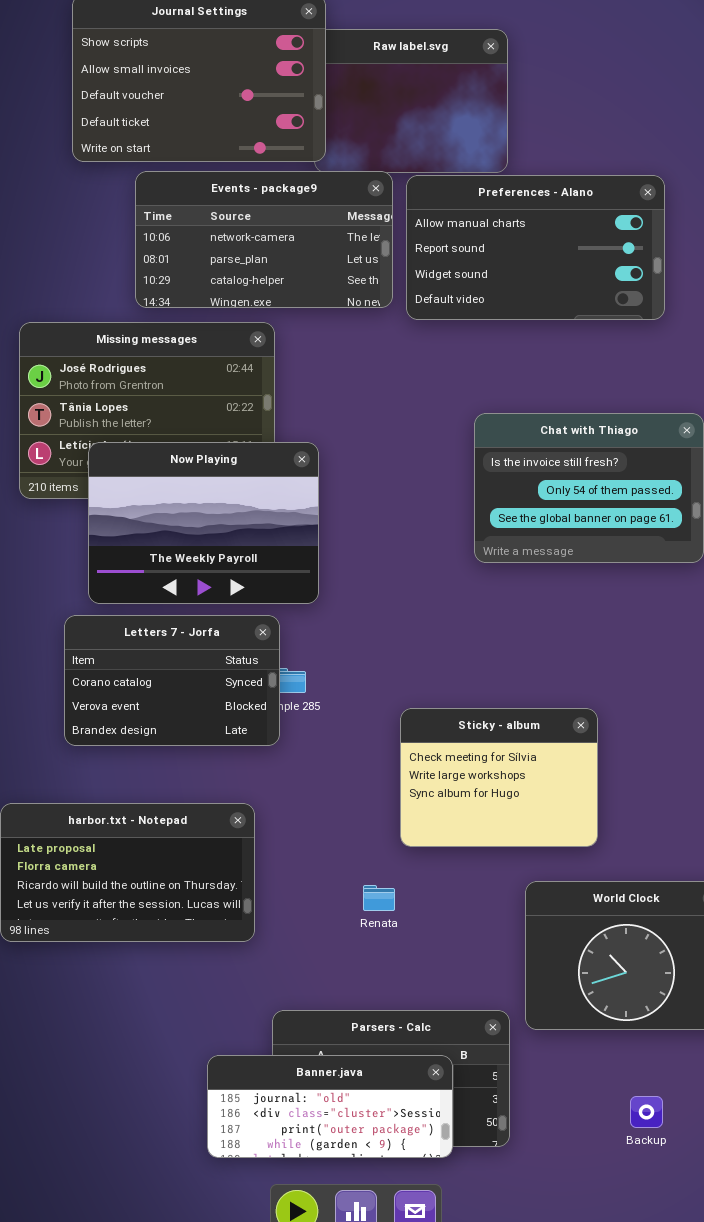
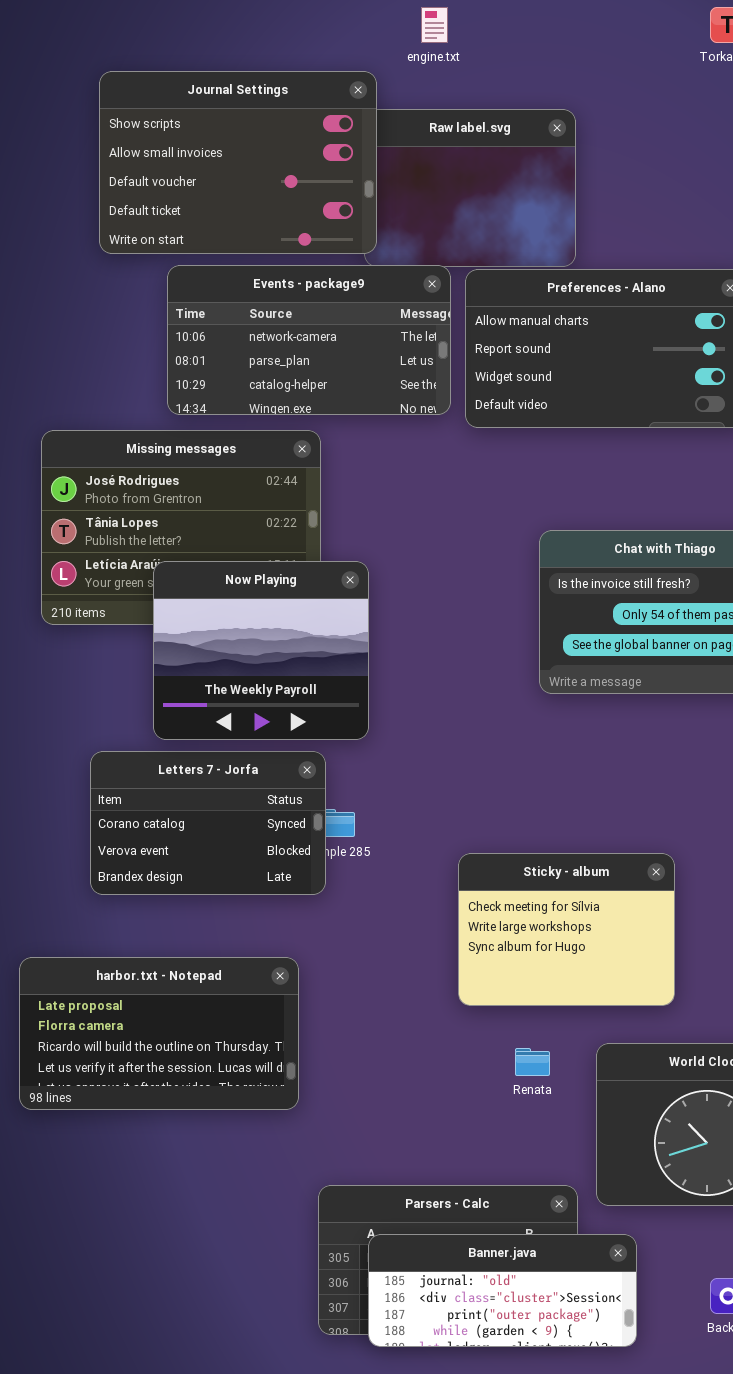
Now Playing: [88,442,319,604] -> [153,561,369,740], resized
Renata: [363,885,395,911] -> [515,1048,550,1076], moved
Banner.java: [207,1055,453,1158] -> [368,1234,637,1347], moved

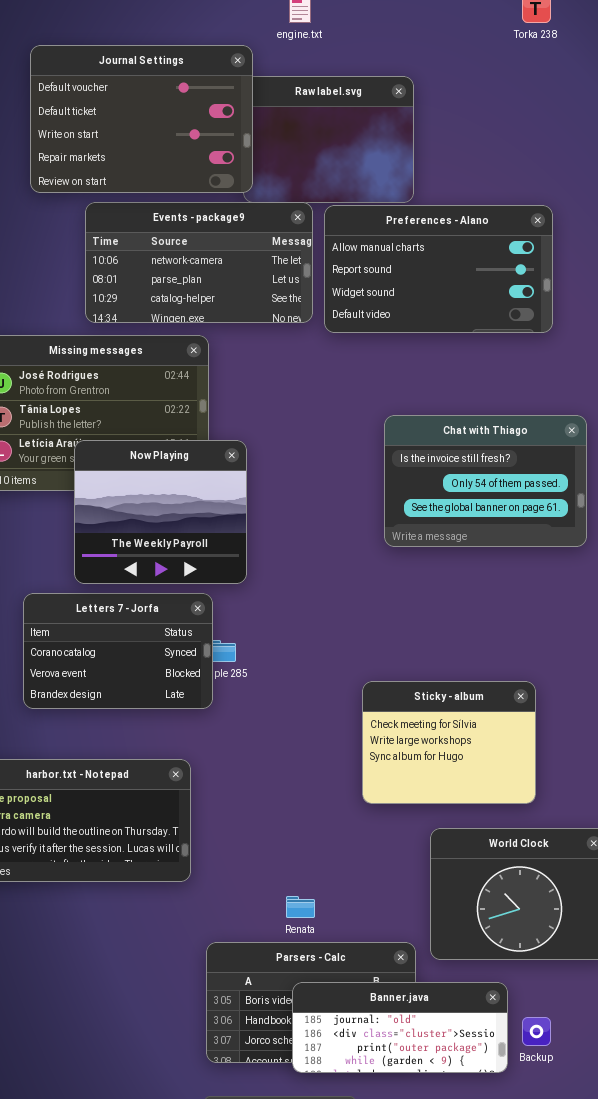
Journal Settings: [99,71,377,254] -> [30,45,253,193], scrolled down 2 rows
Sticky - album: [458,853,675,1006] -> [362,681,536,804], moved
Renata: [515,1048,550,1076] -> [286,896,315,918], moved
Banner.java: [368,1234,637,1347] -> [292,982,508,1073], moved

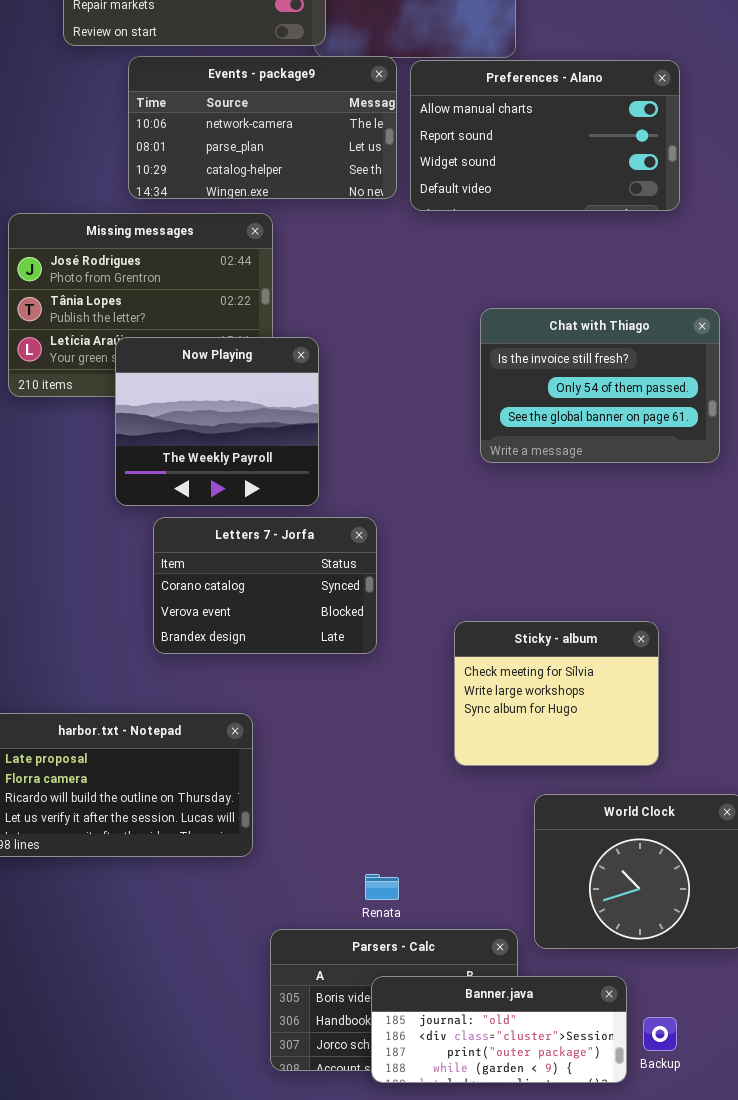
Letters 7 - Jorfa: [23,593,213,709] -> [153,517,377,654], moved

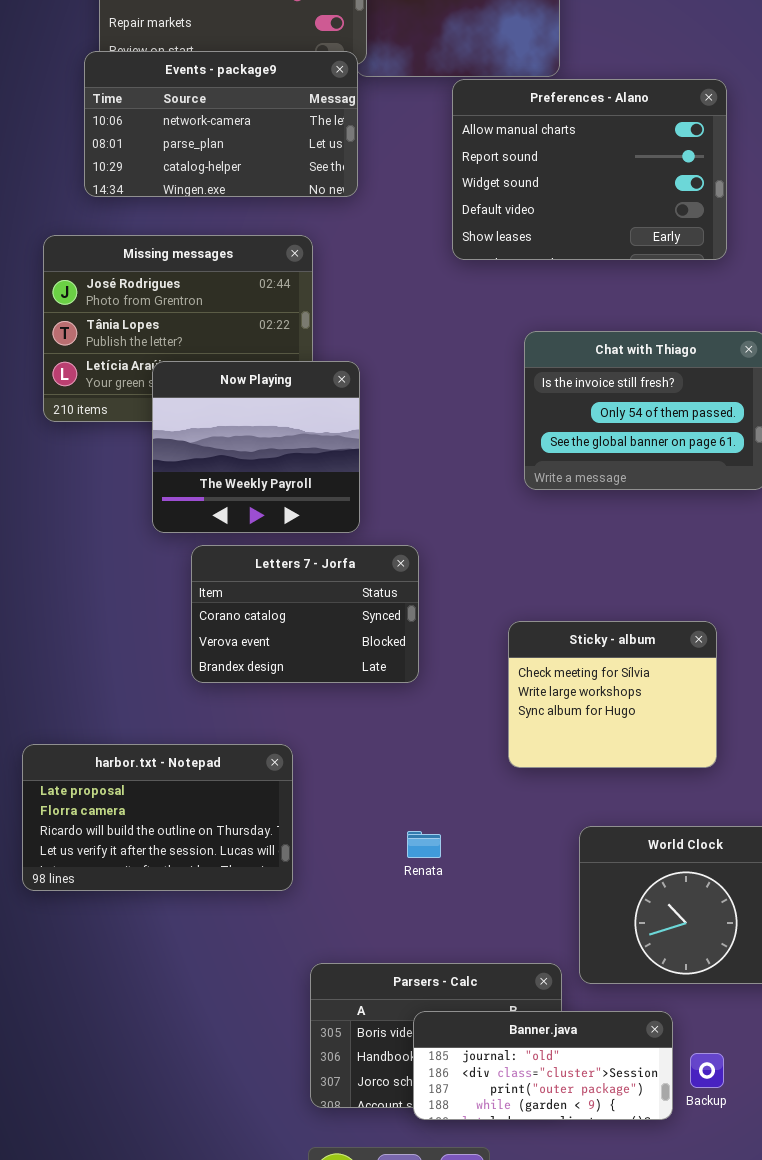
Events - package9: [128,56,397,199] -> [84,51,358,197], moved
Preferences - Alano: [410,60,680,211] -> [452,79,727,260], resized
Sticky - album: [454,621,659,766] -> [508,621,717,768], moved
Renata: [365,874,399,900] -> [407,831,441,858], moved

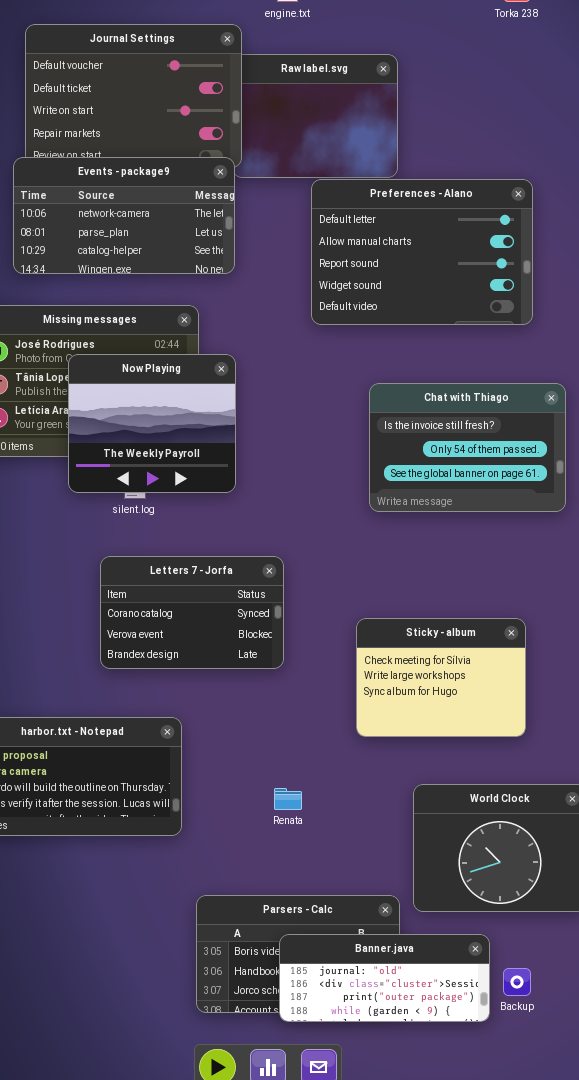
Preferences - Alano: [452,79,727,260] -> [311,179,533,325], scrolled up 1 row
Now Playing: [152,361,360,533] -> [68,354,236,493], moved

